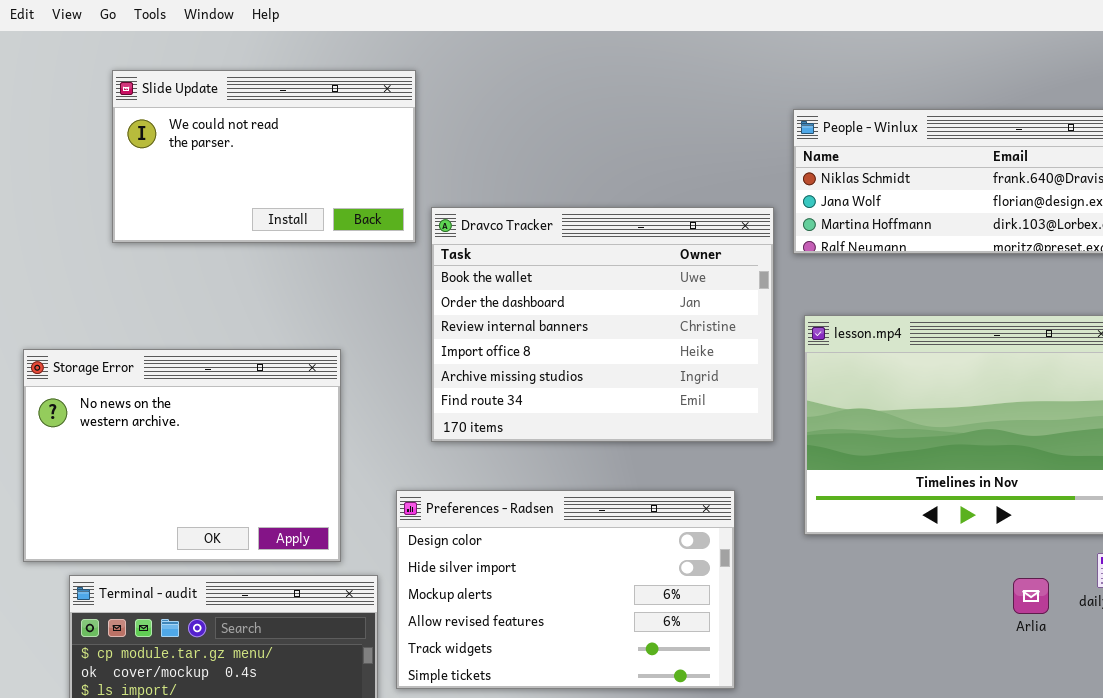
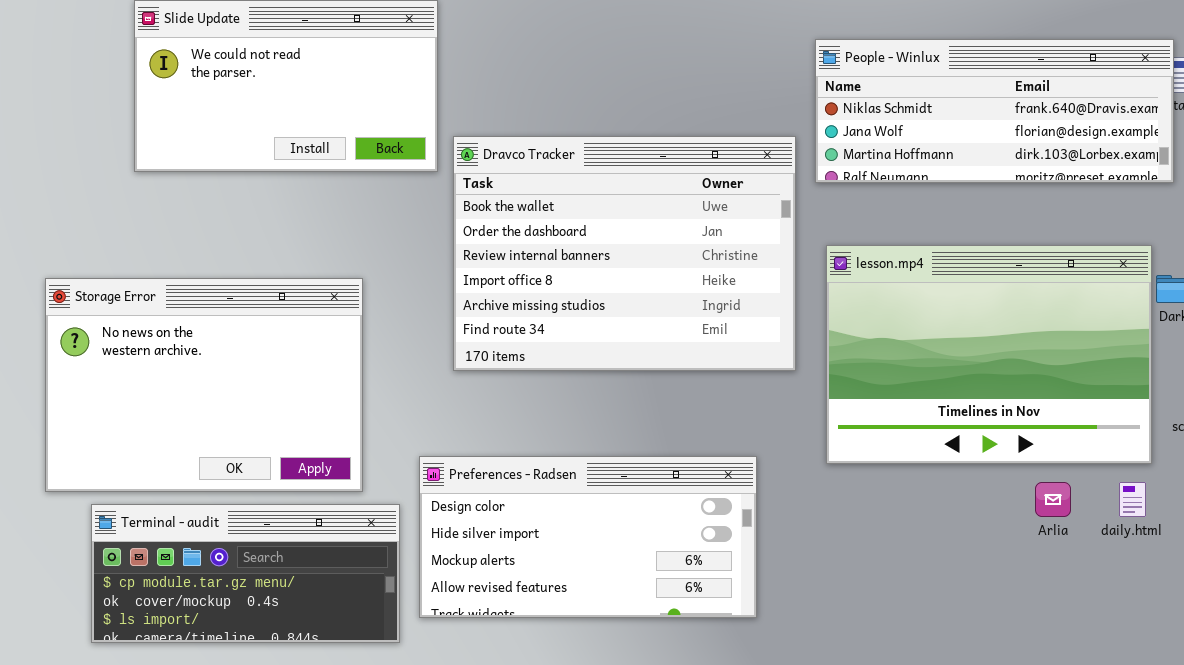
Preferences - Radsen: [396,490,735,689] -> [419,456,757,618], resized
Arlia: [1013,578,1049,614] -> [1035,482,1071,517], moved

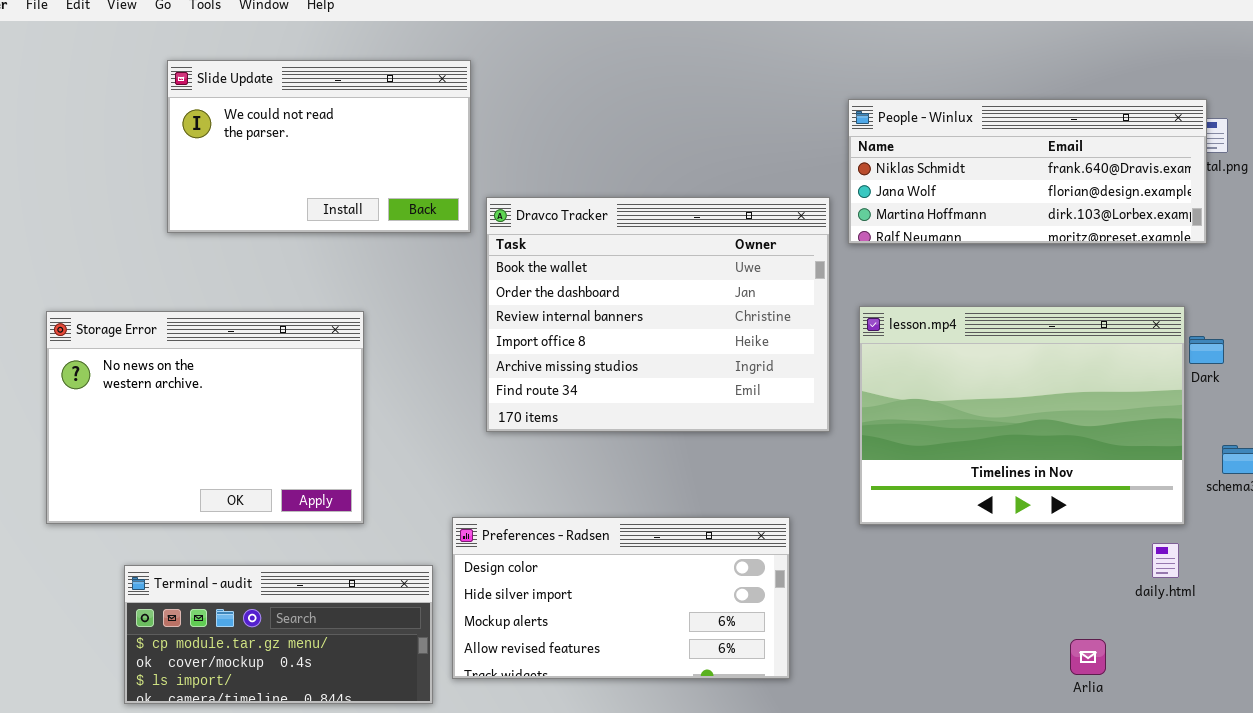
Storage Error: [45,278,363,492] -> [46,311,364,524], moved
Arlia: [1035,482,1071,517] -> [1070,639,1106,675], moved

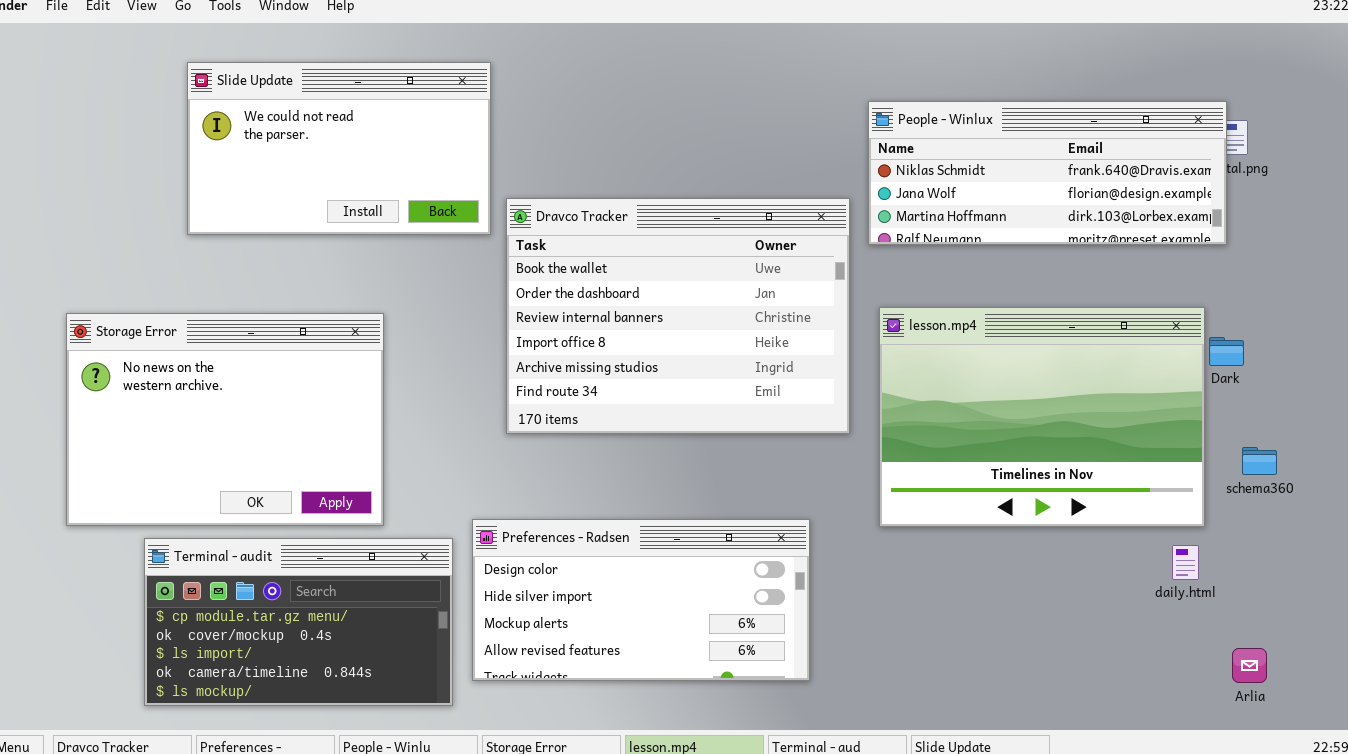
Terminal - audit: [124,565,433,704] -> [144,538,453,706], resized
Arlia: [1070,639,1106,675] -> [1232,648,1267,683], moved

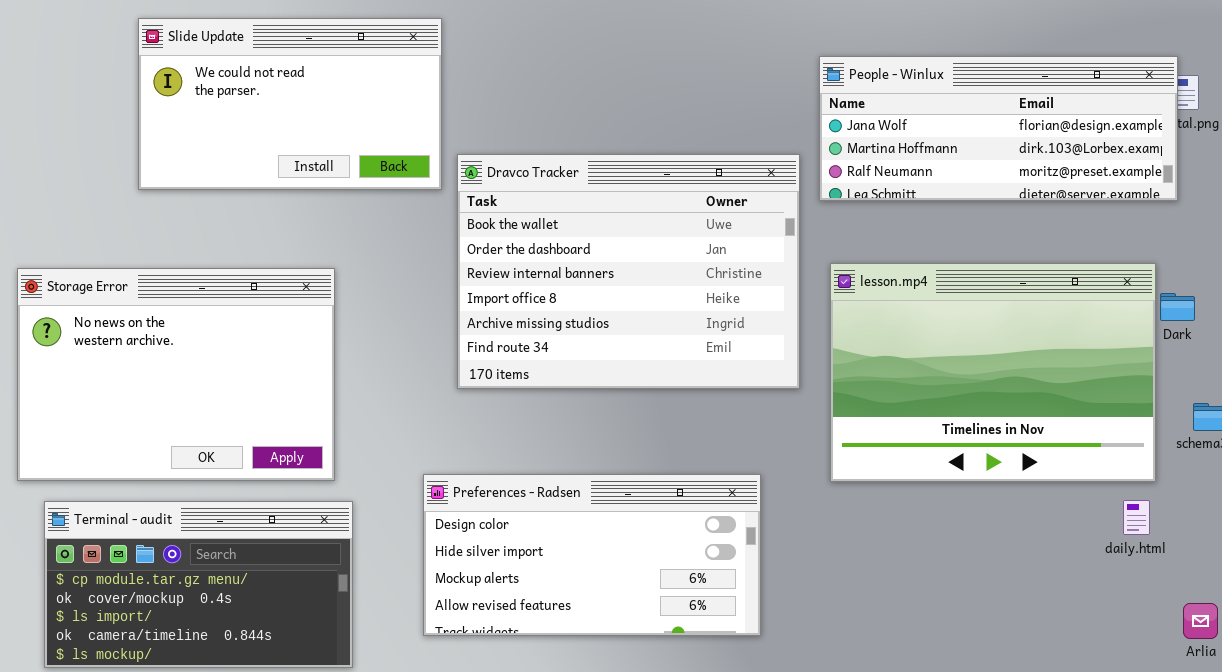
People - Winlux: [868,101,1227,245] -> [819,56,1178,201], scrolled down 1 row
Terminal - audit: [144,538,453,706] -> [44,501,353,668], moved

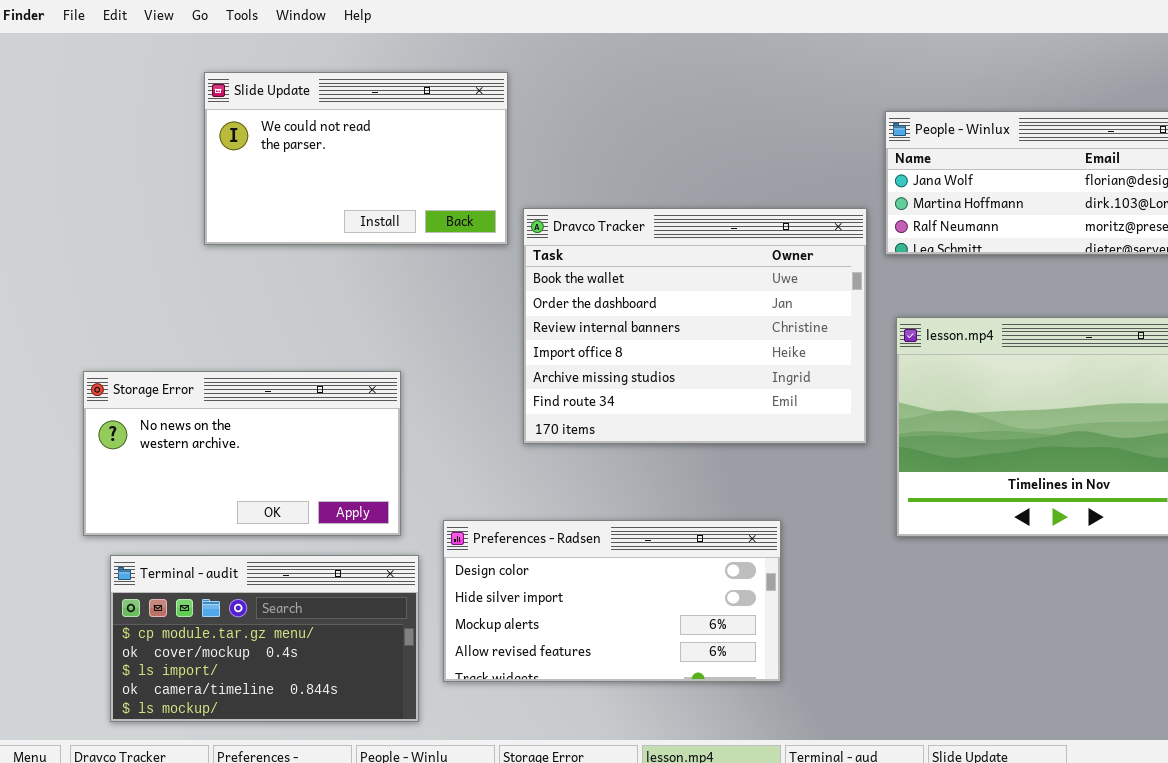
Storage Error: [17,268,335,481] -> [83,371,401,536], resized
Preferences - Radsen: [423,474,761,636] -> [443,520,781,682], moved

